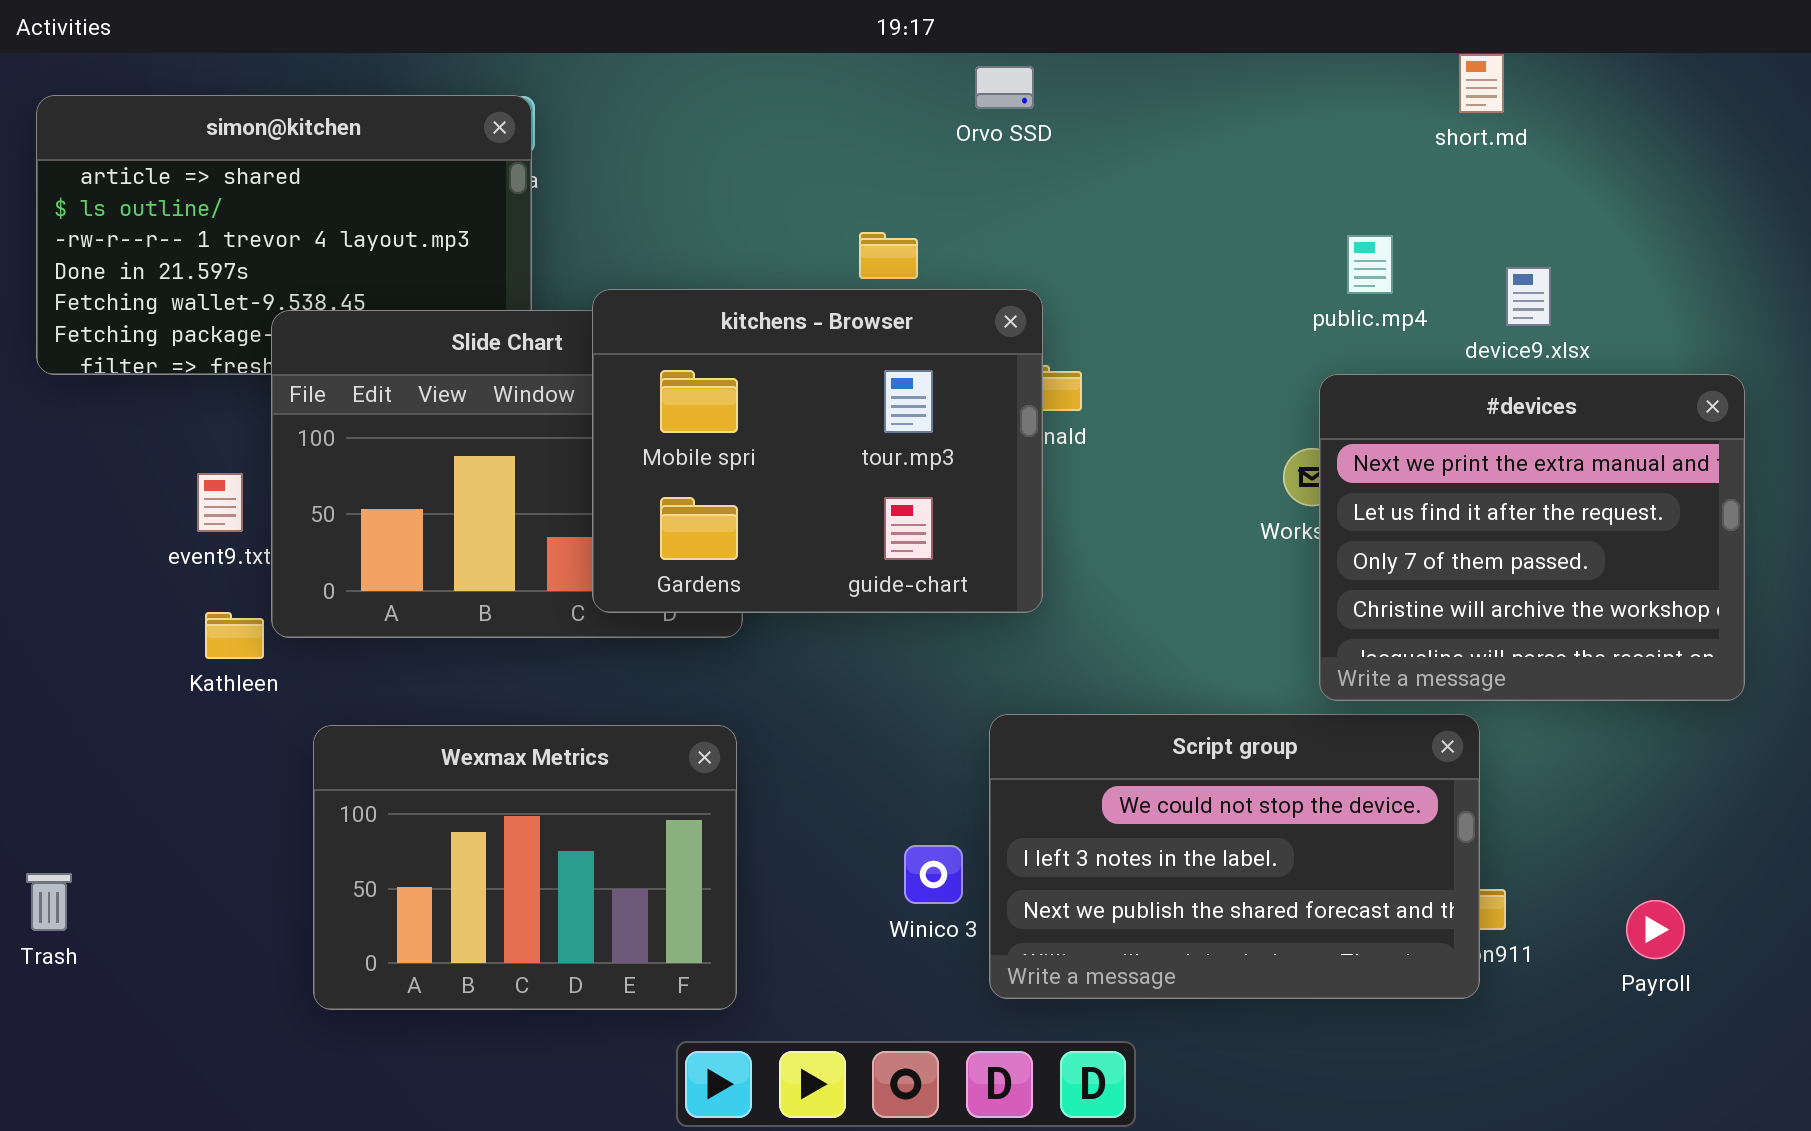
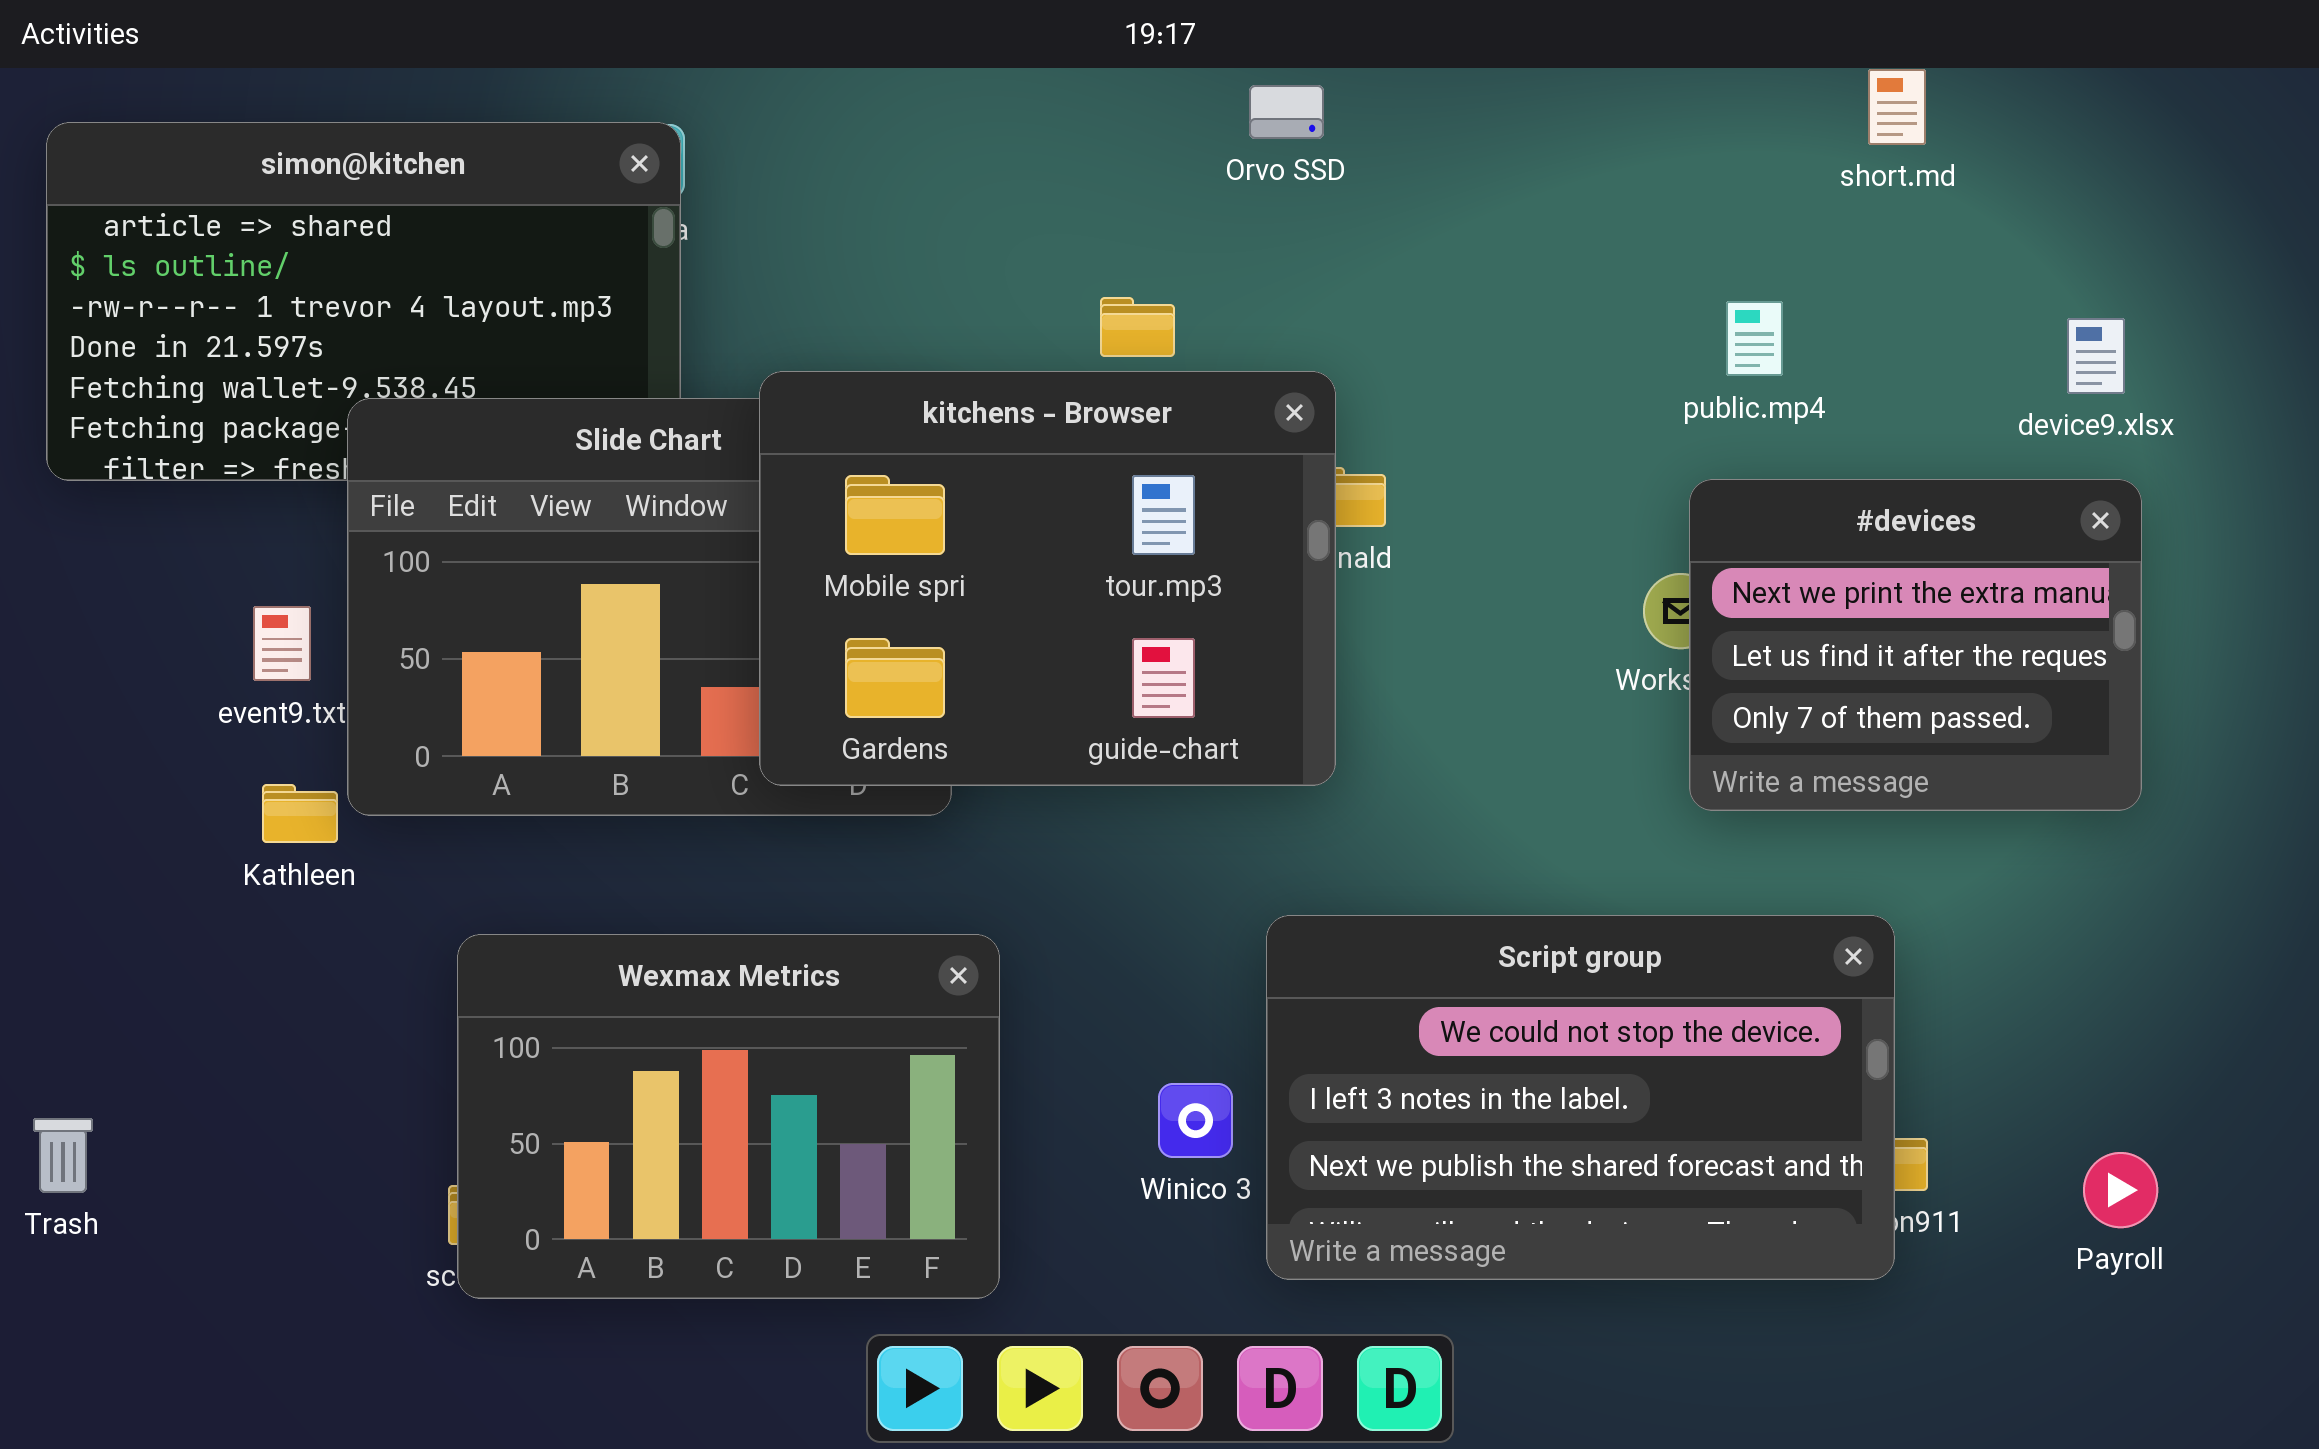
device9.xlsx: [1506,267,1551,326] -> [2067,318,2125,394], moved
#devices: [1319,374,1745,701] -> [1689,479,2142,811], resized
Wexmax Metrics: [313,725,737,1010] -> [457,934,1000,1299], moved

